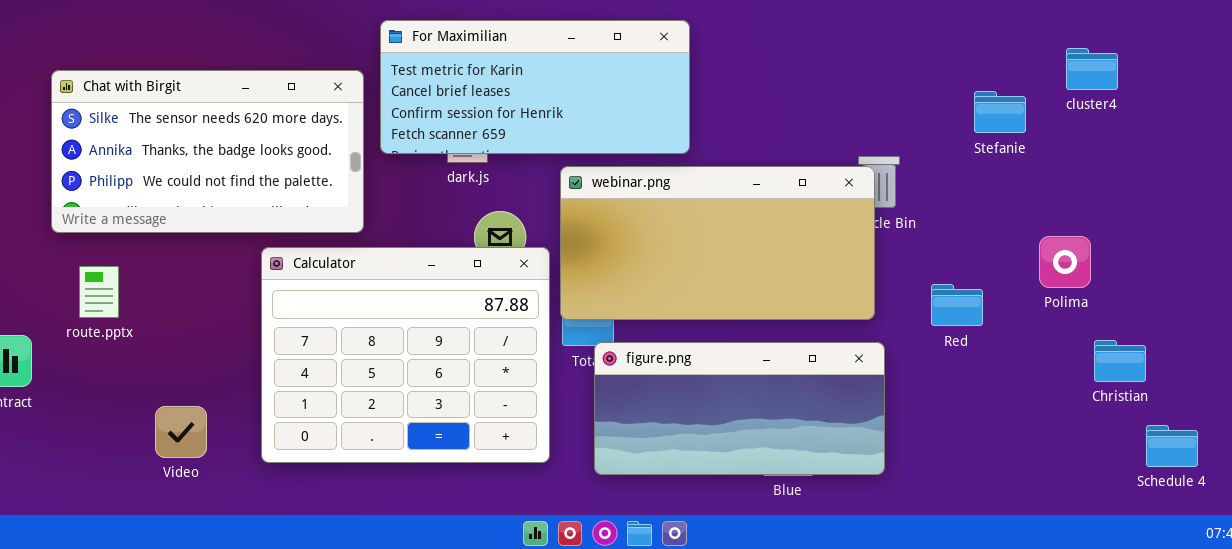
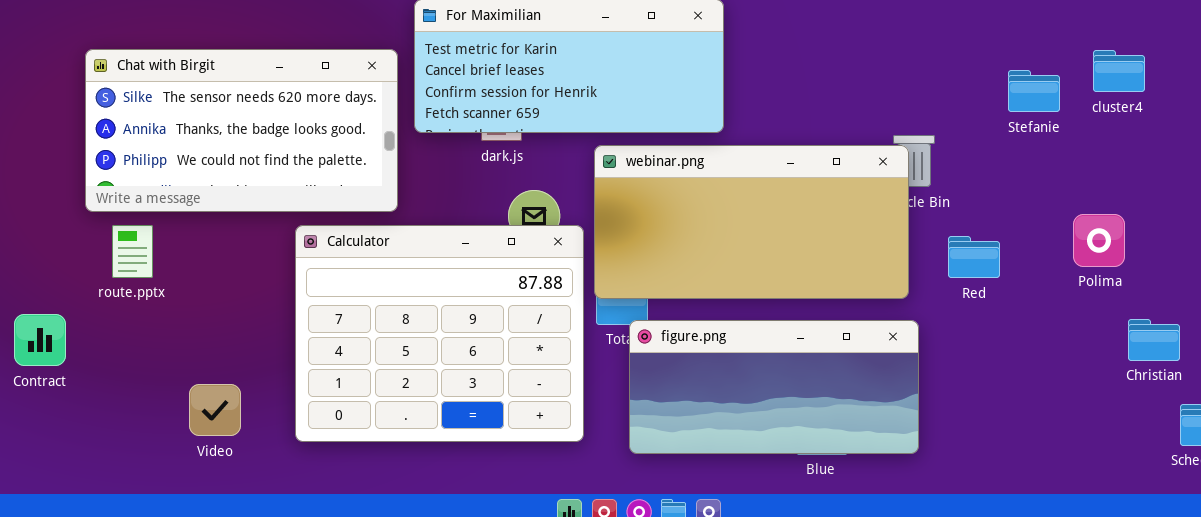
cluster4: [1066,48,1118,90] -> [1093,50,1145,92], moved
route.pptx: [79,266,119,318] -> [112,225,153,278], moved
Red: [931,284,983,326] -> [948,236,1000,278], moved

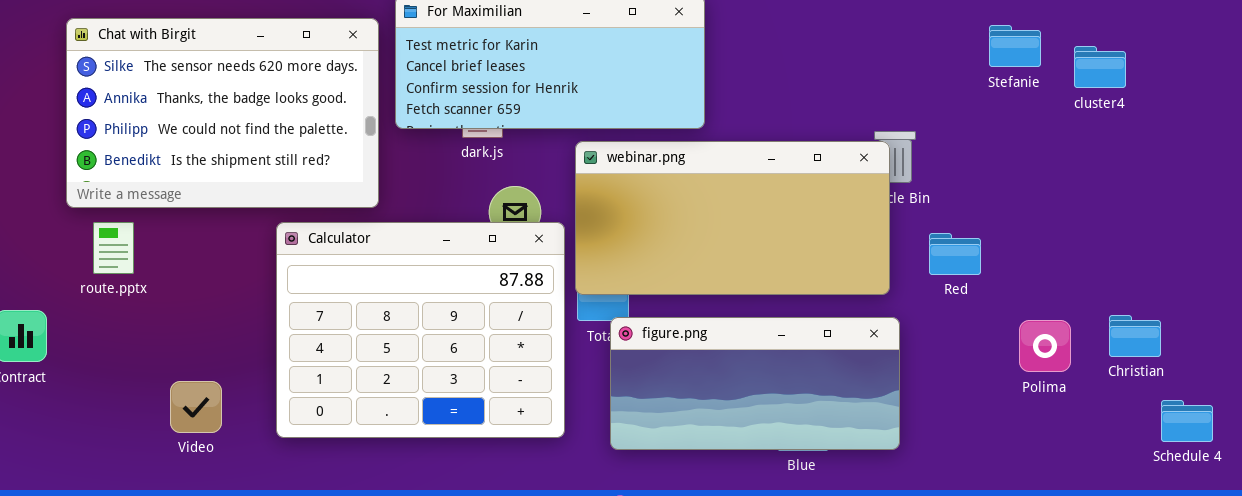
Chat with Birgit: [85,49,398,212] -> [66,18,379,208], resized
Stefanie: [1008,70,1060,112] -> [989,25,1041,67], moved
Polima: [1073,214,1125,267] -> [1019,320,1071,372], moved

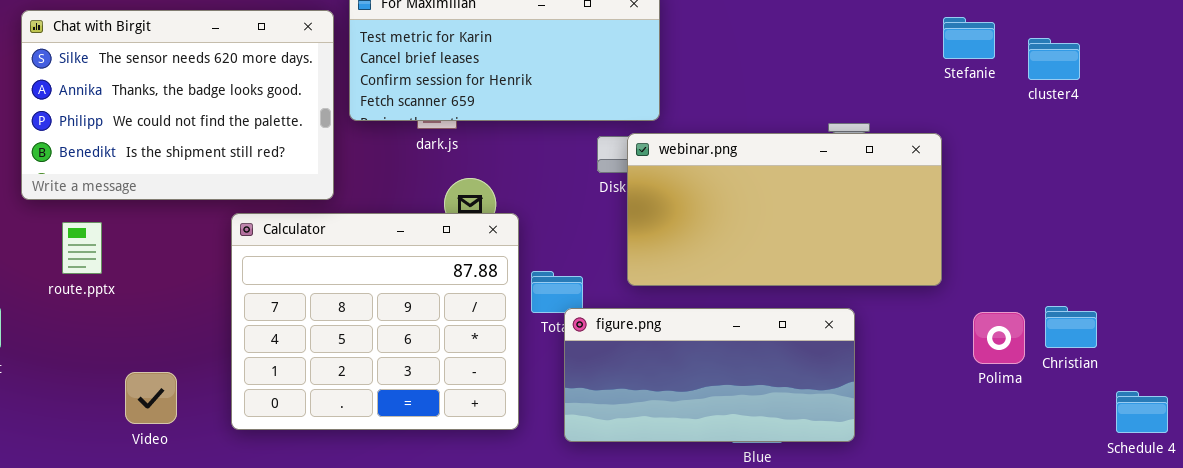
webinar.png: [575,141,890,295] -> [627,133,942,286], moved
route.pptx: [93,222,134,274] -> [62,222,102,274], moved
Christian: [1109,315,1161,357] -> [1045,306,1097,348], moved

